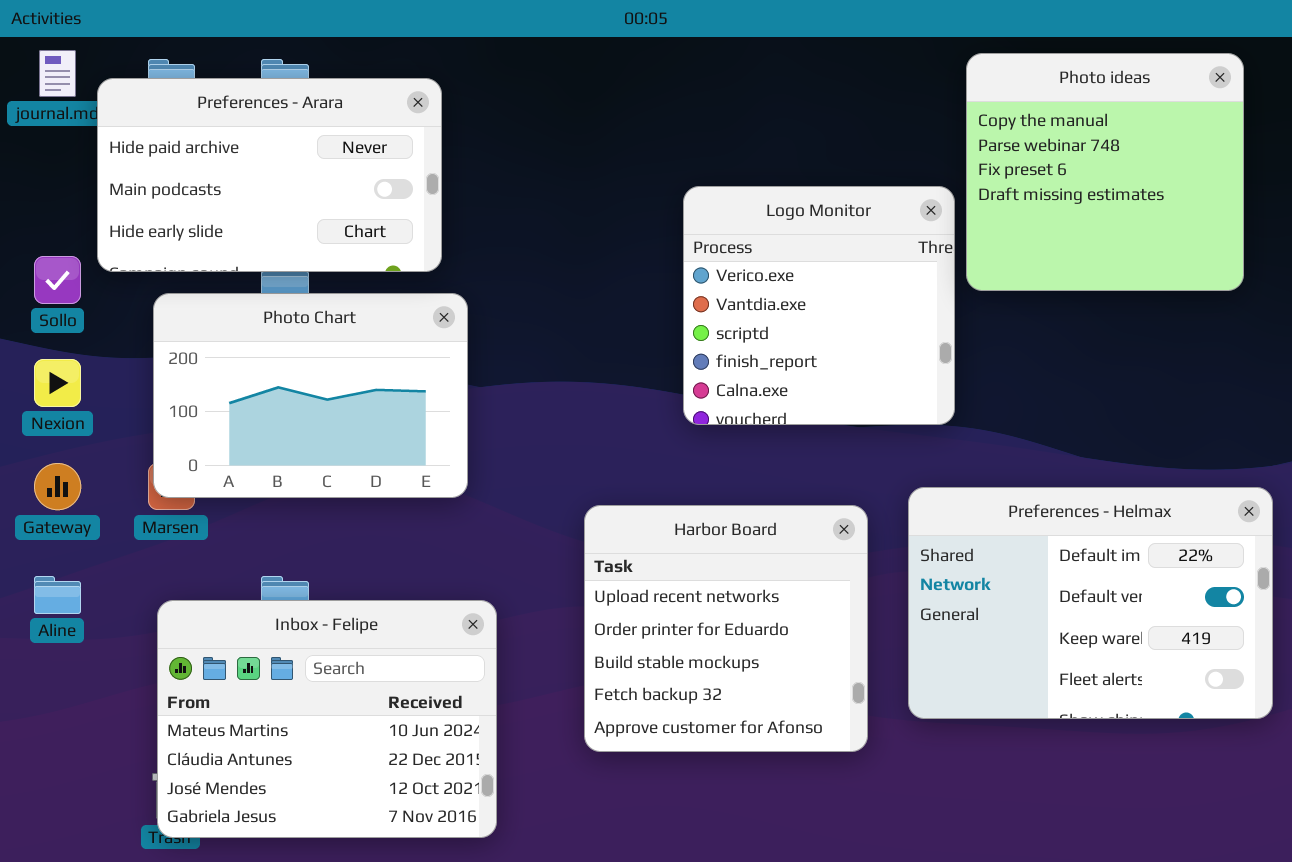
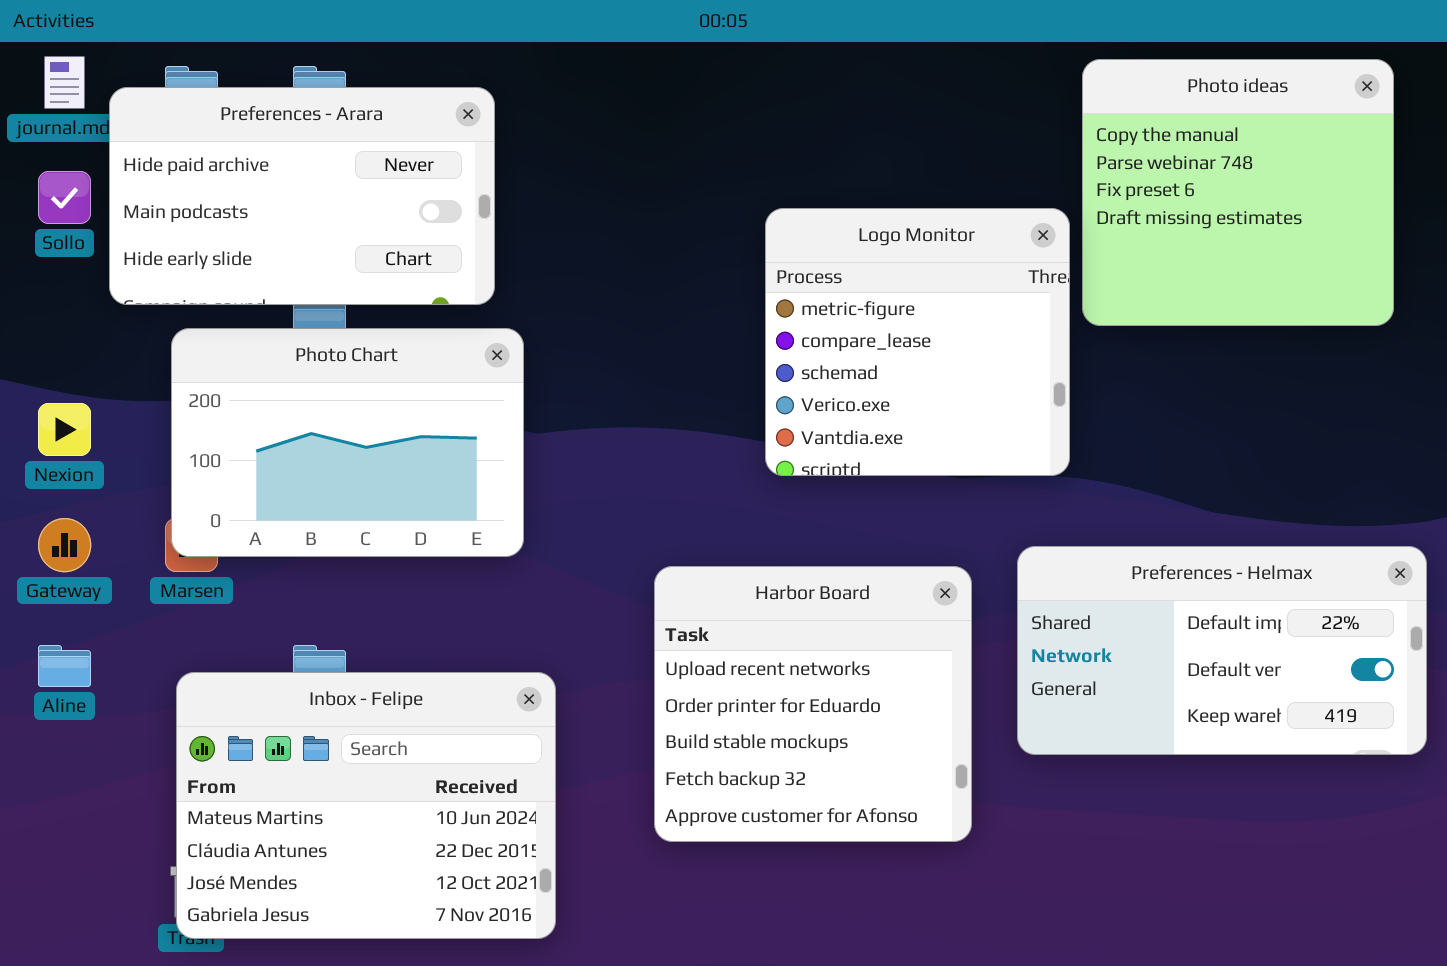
Logo Monitor: [683,186,955,425] -> [765,208,1070,476], scrolled up 3 rows
Sollo: [34,256,81,304] -> [38,171,91,224], moved
Preferences - Helmax: [908,487,1273,719] -> [1017,546,1427,755], resized

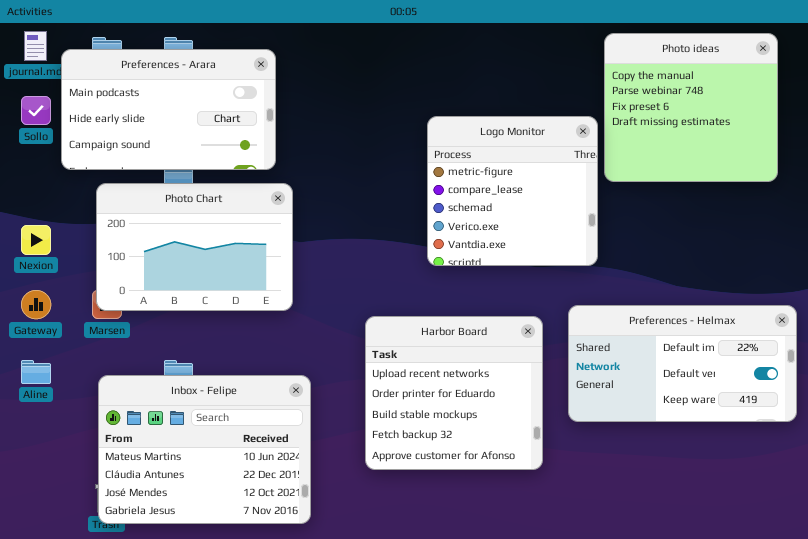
Preferences - Arara: [109,87,495,305] -> [61,49,276,170], scrolled down 1 row

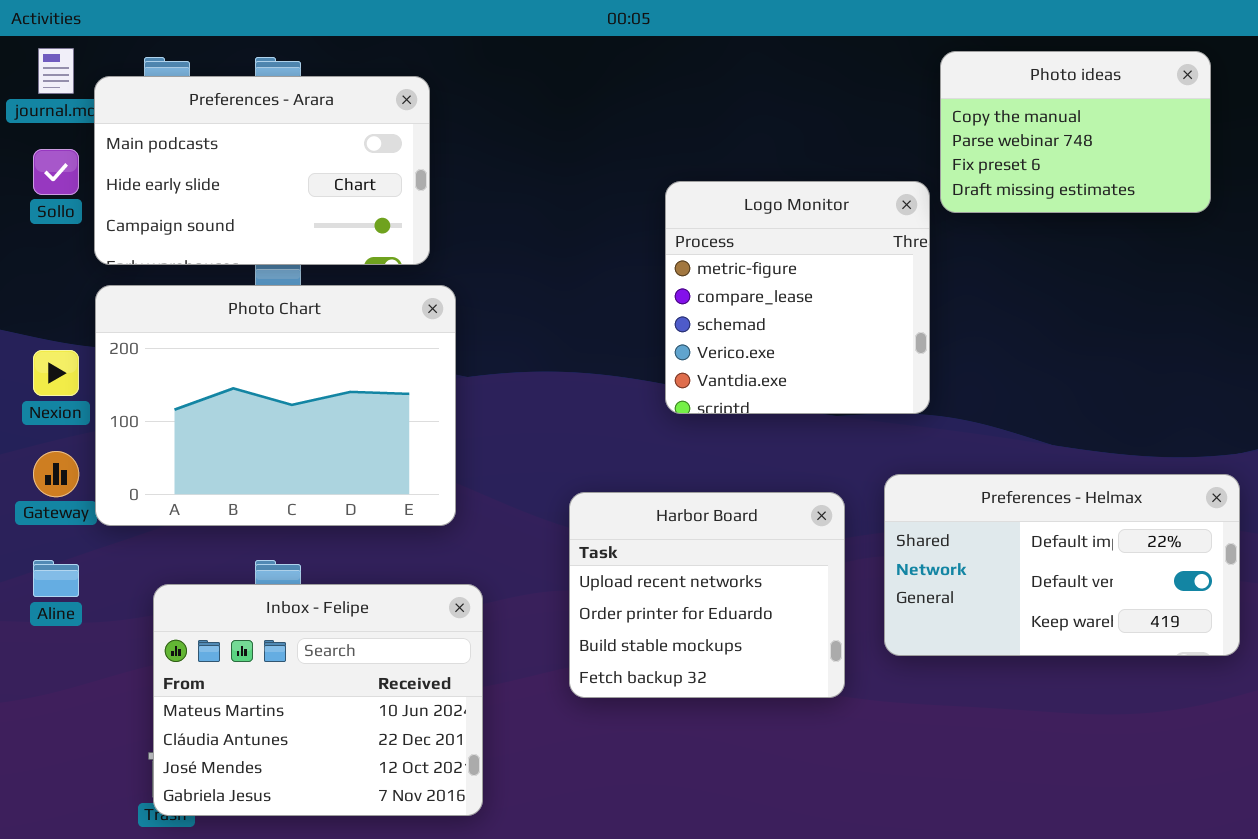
Photo ideas: [604,33,778,182] -> [940,51,1211,213], resized
Photo Chart: [96,183,293,311] -> [95,285,456,526], resized
Harbor Board: [365,316,543,470] -> [569,492,845,698], resized

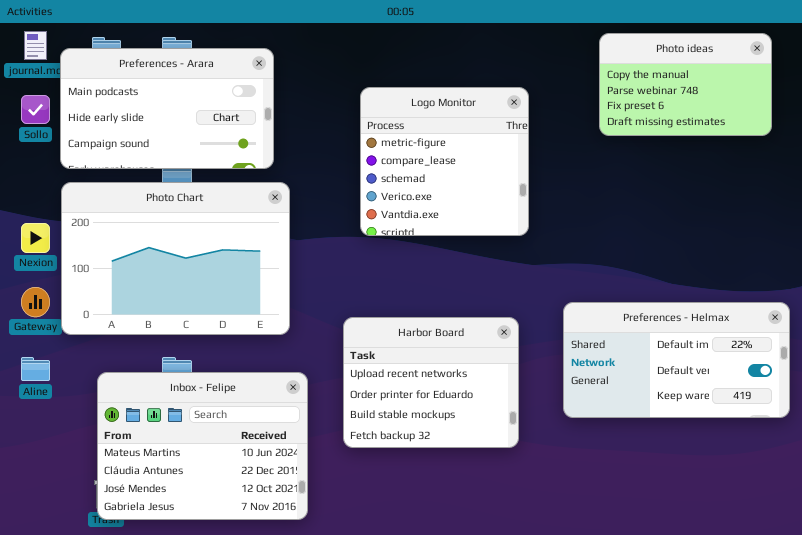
Logo Monitor: [665,181,930,414] -> [360,87,529,236], moved
Harbor Board: [569,492,845,698] -> [343,317,519,448], moved

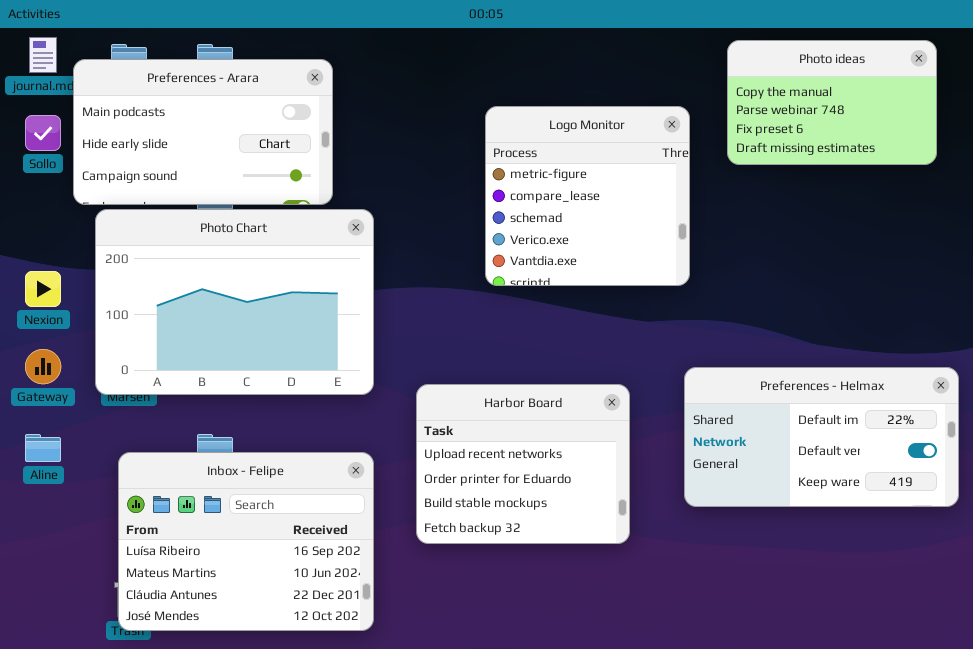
Logo Monitor: [360,87,529,236] -> [485,106,690,286], moved
Photo Chart: [61,182,290,335] -> [95,209,374,395], moved
Inbox - Felipe: [97,372,308,520] -> [118,452,374,631], scrolled up 1 row

